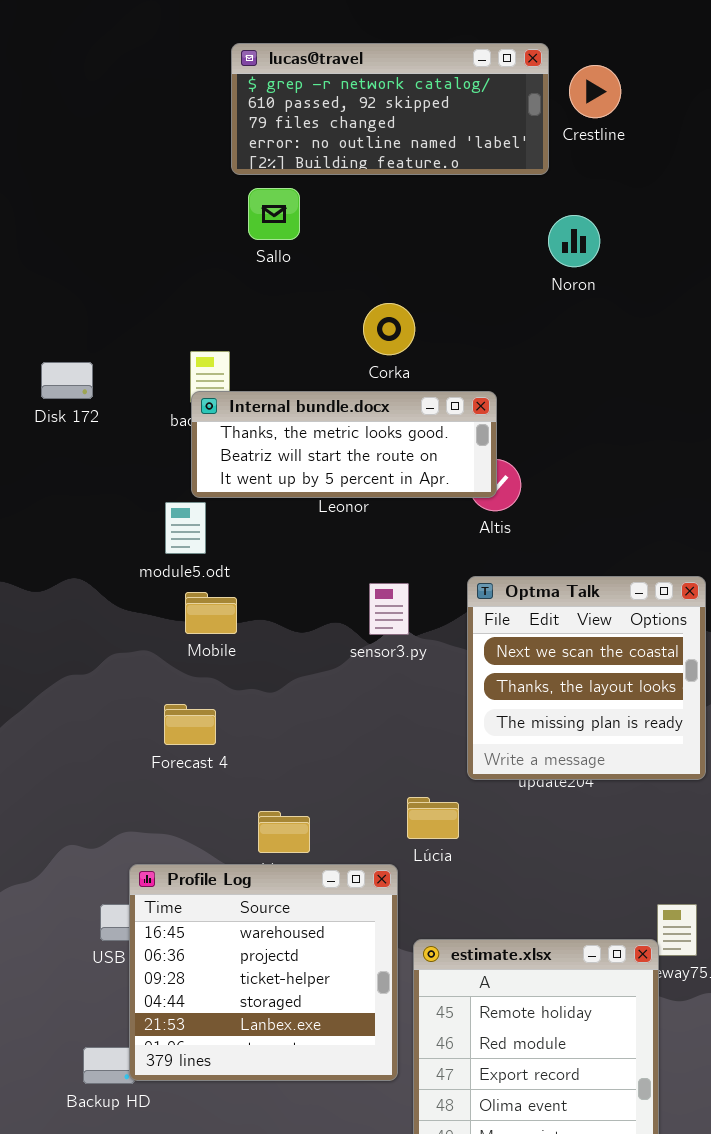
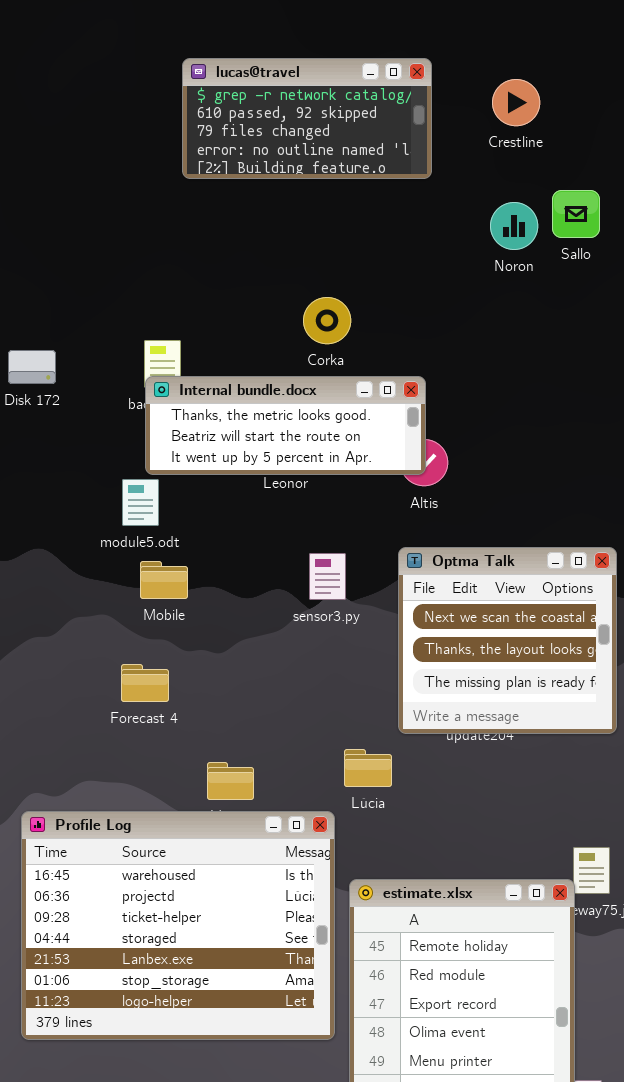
lucas@travel: [231,43,549,175] -> [182,58,432,179], resized
Sallo: [248,188,300,240] -> [552,190,600,238], moved
Noron: [548,215,600,267] -> [490,202,538,250], moved
Profile Log: [129,864,398,1081] -> [21,811,335,1040], resized

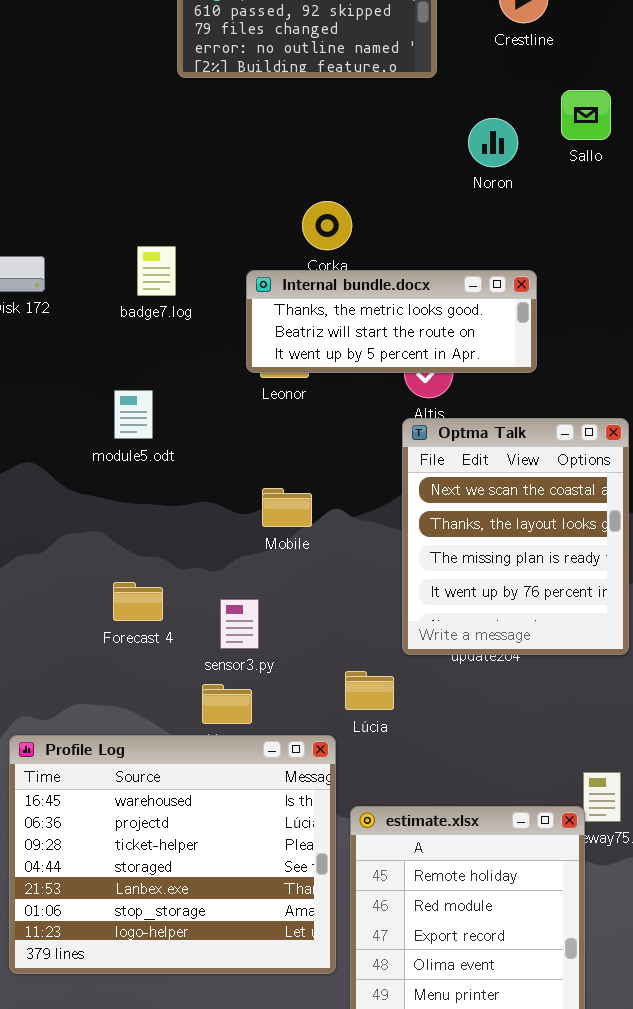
Noron: [490,202,538,250] -> [468,118,518,167], moved
Internal bundle.docx: [145,376,426,475] -> [246,270,537,373], moved
Optma Talk: [398,547,617,734] -> [402,418,629,655], resized
sensor3.py: [309,553,346,600] -> [220,599,259,649], moved
Mobile: [140,561,188,599] -> [262,488,312,527], moved

